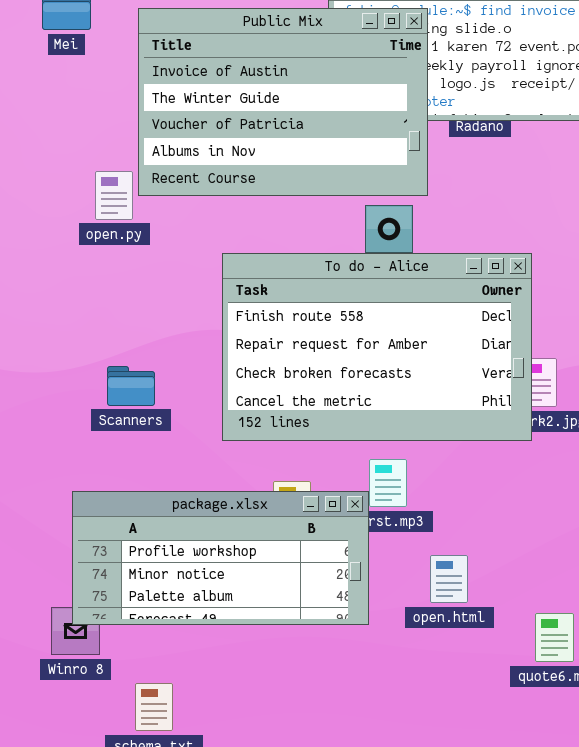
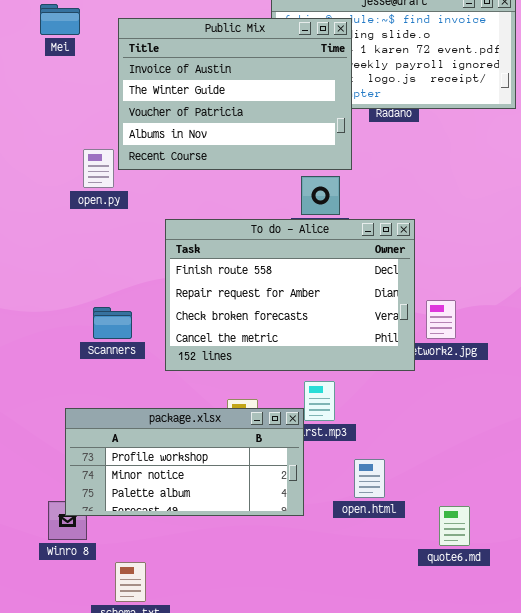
To do - Alice: [222,253,532,441] -> [165,219,415,371], moved

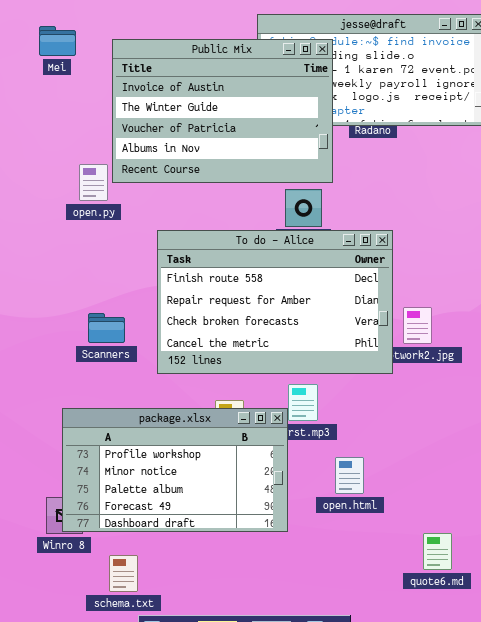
package.xlsx: [65,408,304,516] -> [62,408,288,532], resized
quote6.md: [439,506,470,546] -> [423,533,452,570], moved

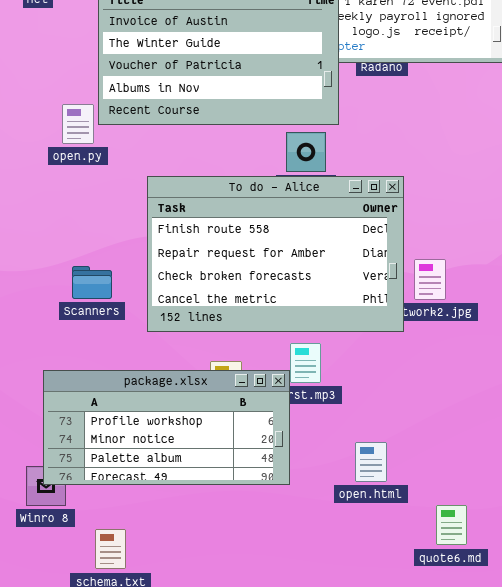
package.xlsx: [62,408,288,532] -> [43,370,290,485], resized
open.html: [335,457,364,494] -> [355,442,387,482], moved

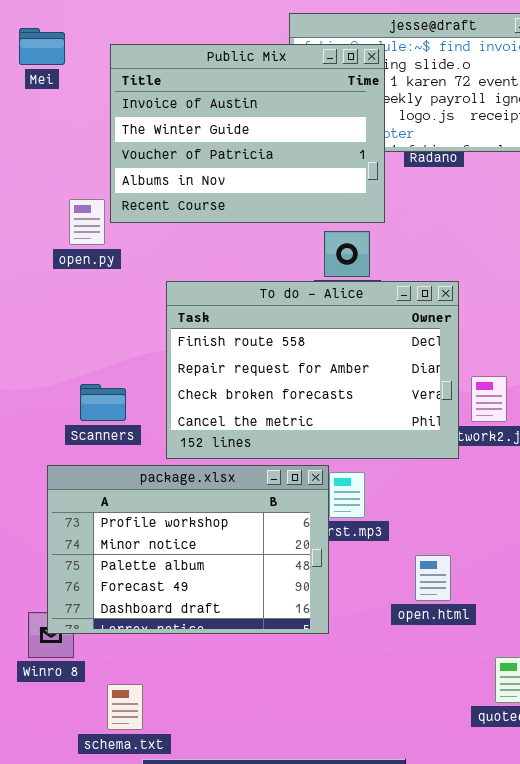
package.xlsx: [43,370,290,485] -> [47,465,329,634], resized
open.html: [355,442,387,482] -> [415,555,451,601], moved

